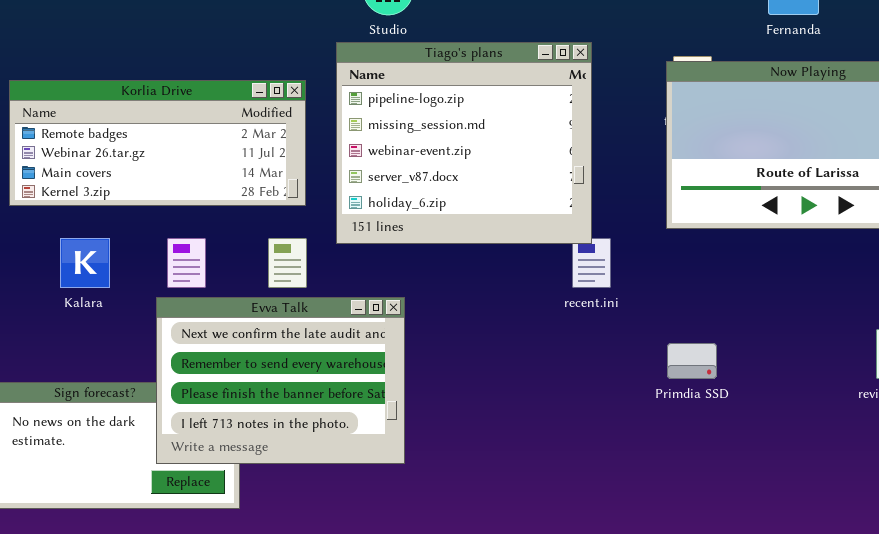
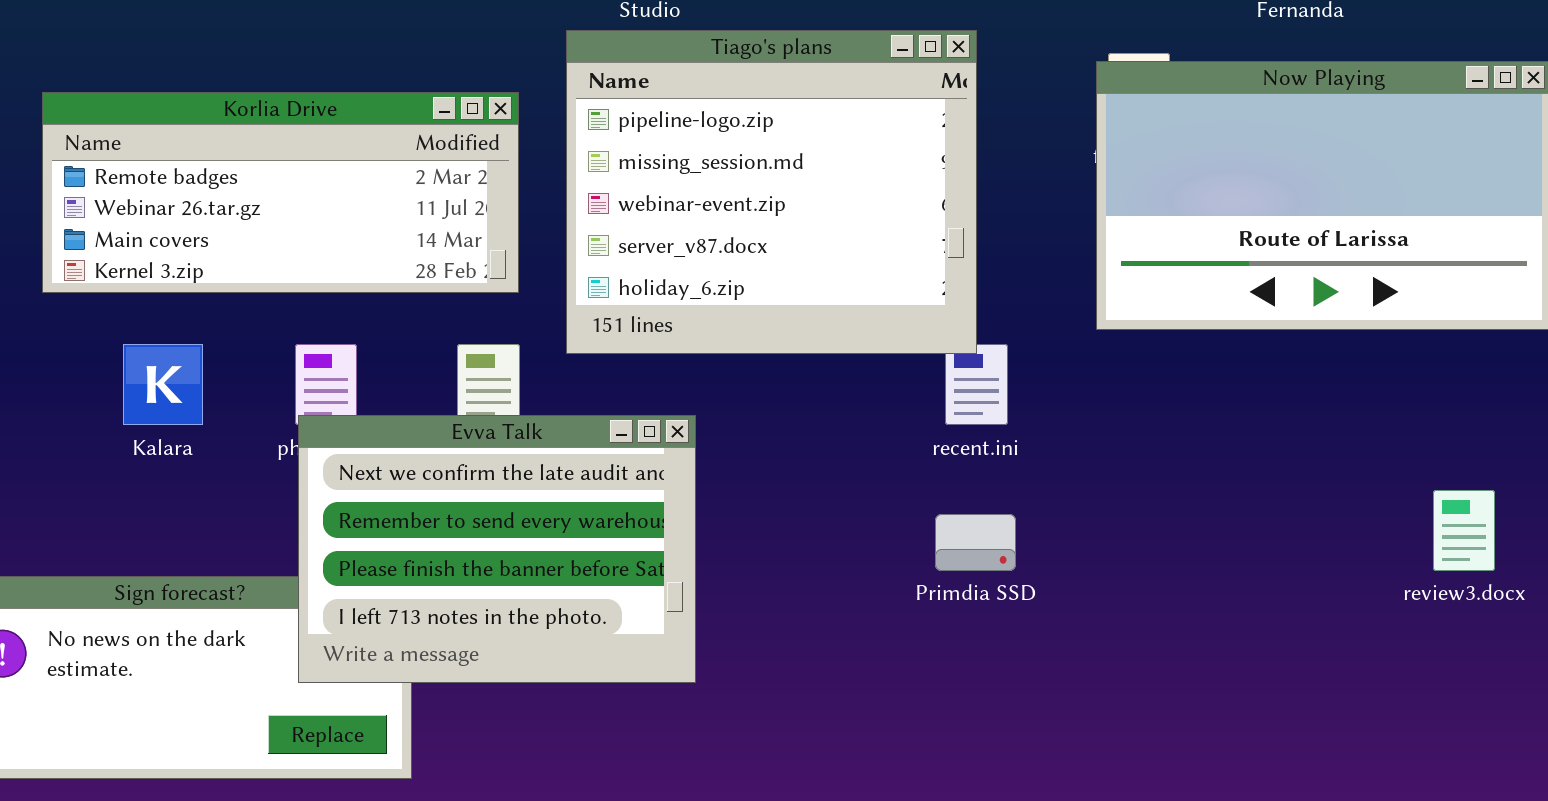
Evva Talk: [156,297,405,464] -> [298,415,696,683], moved
Primdia SSD: [667,343,717,379] -> [935,514,1016,571], moved

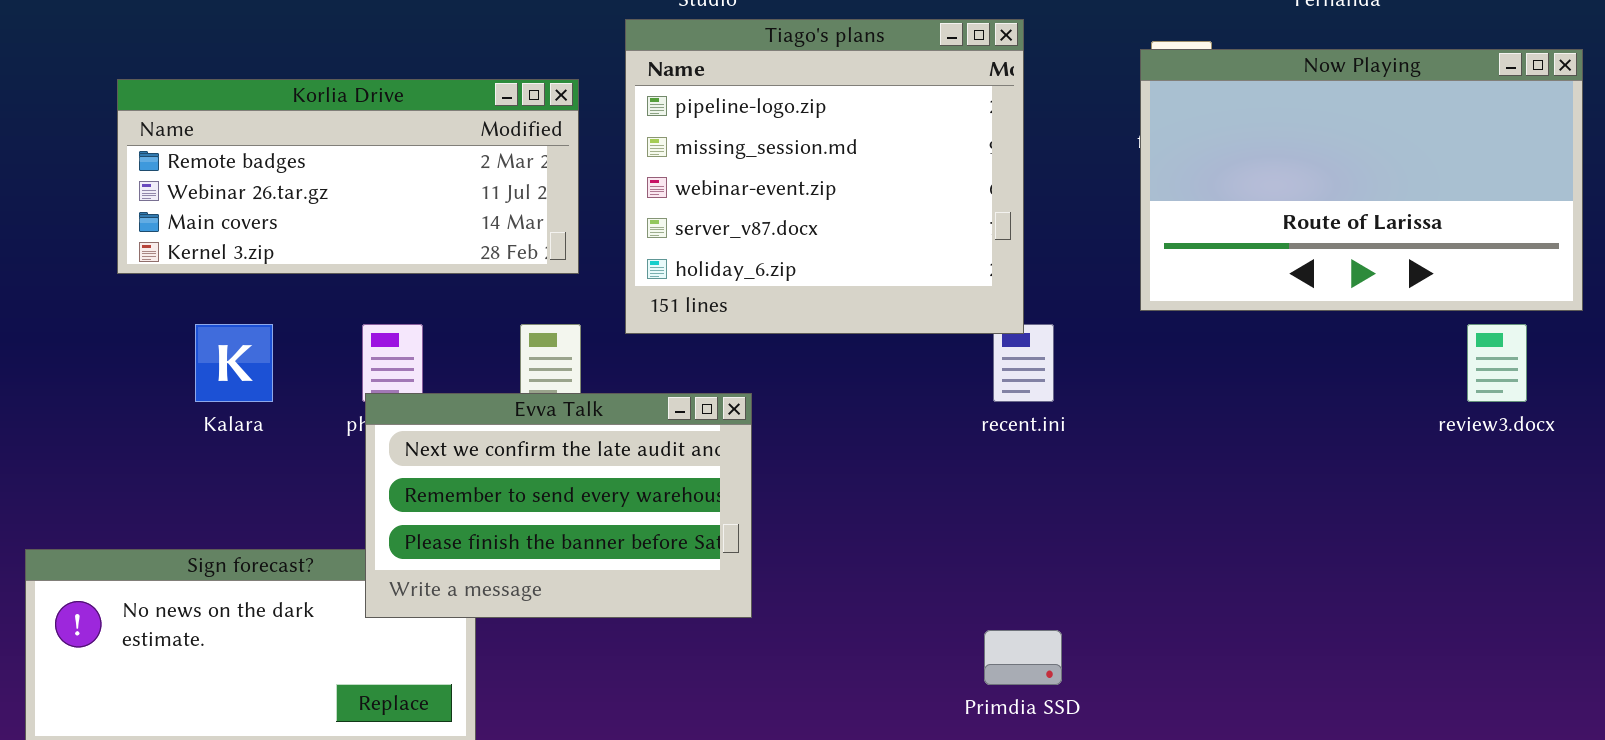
Evva Talk: [298,415,696,683] -> [365,393,752,618], resized
review3.docx: [1433,490,1495,571] -> [1467,324,1527,402], moved
Primdia SSD: [935,514,1016,571] -> [984,630,1062,685], moved

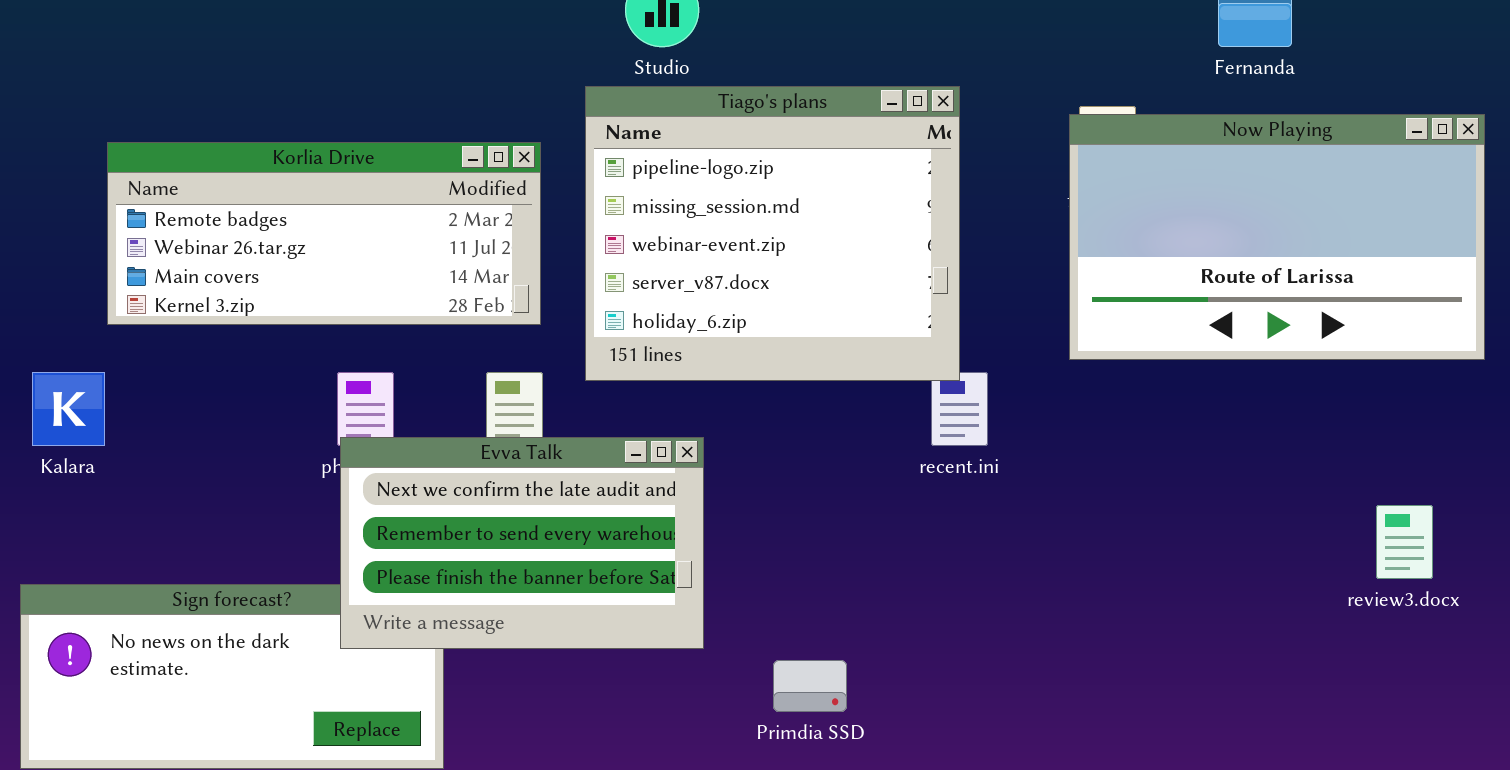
Kalara: [195,324,273,402] -> [32,372,105,446], moved
review3.docx: [1467,324,1527,402] -> [1376,505,1433,579], moved
Primdia SSD: [984,630,1062,685] -> [773,660,847,712], moved

